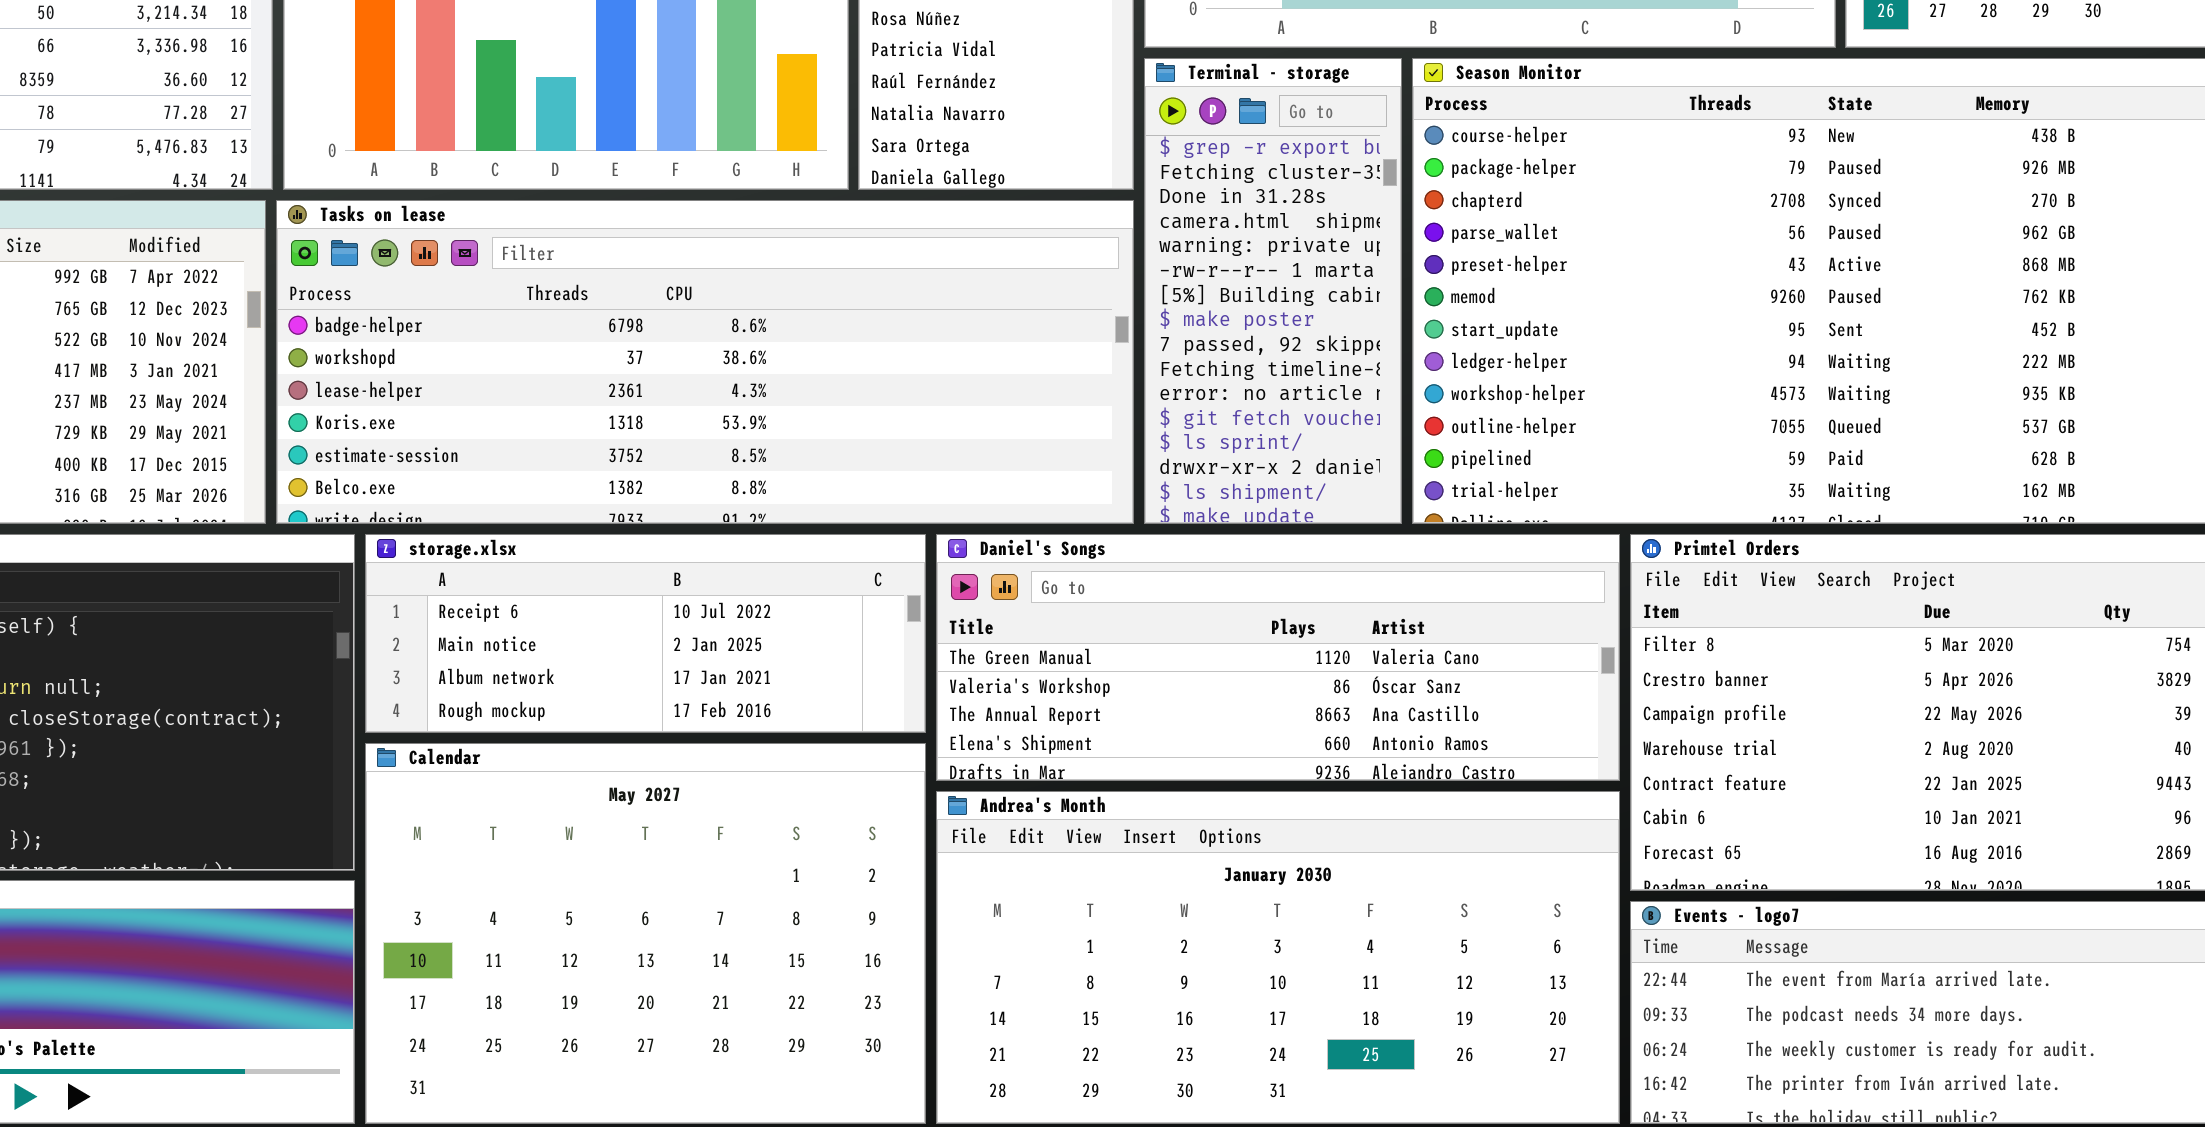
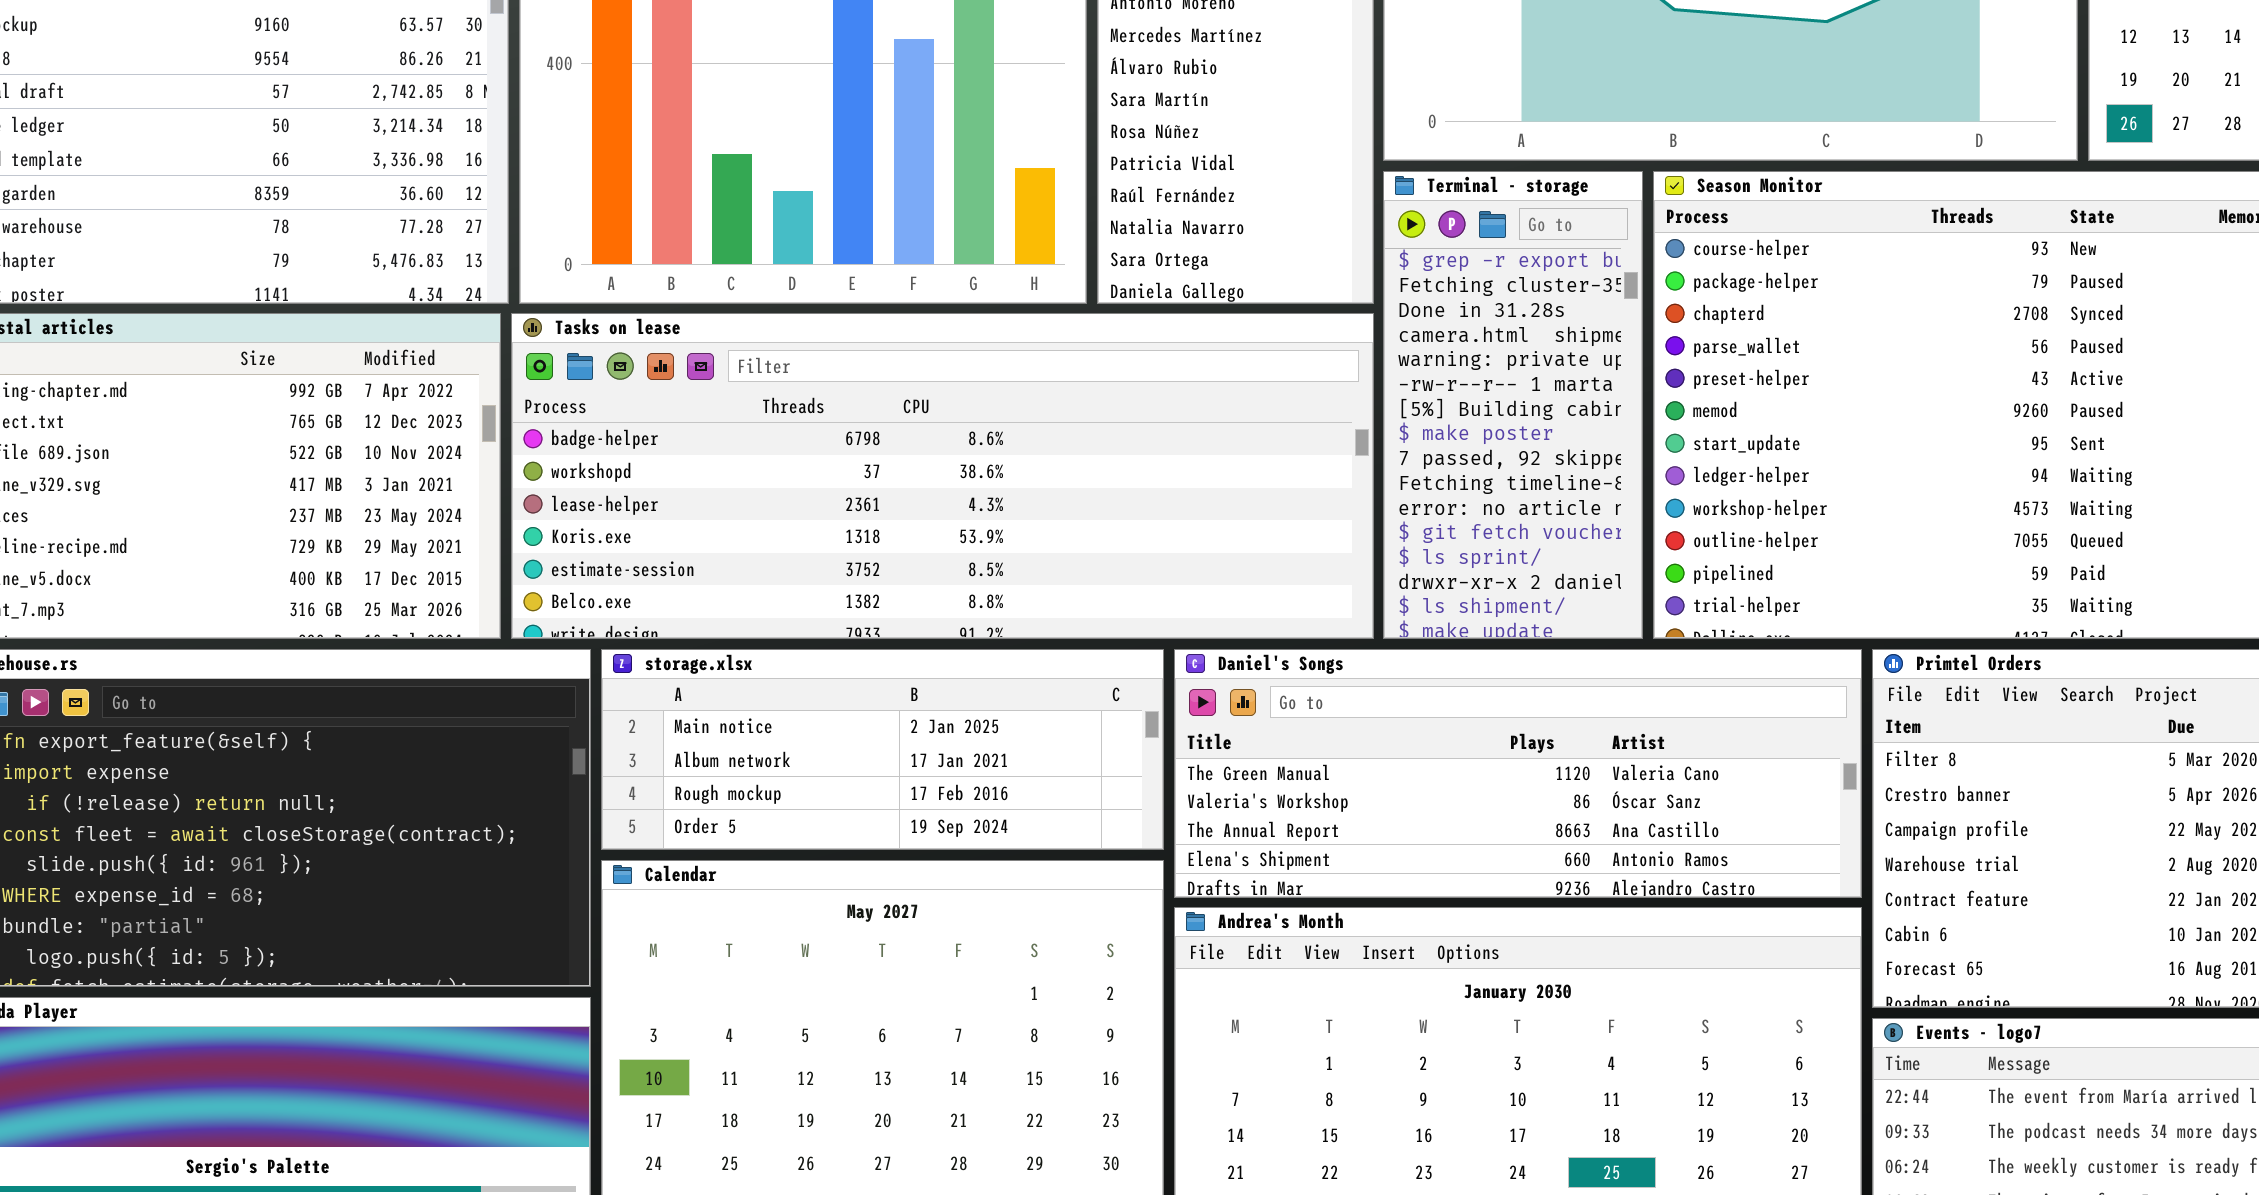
storage.xlsx: [365,534,926,733] -> [601,649,1164,850], scrolled down 1 row

